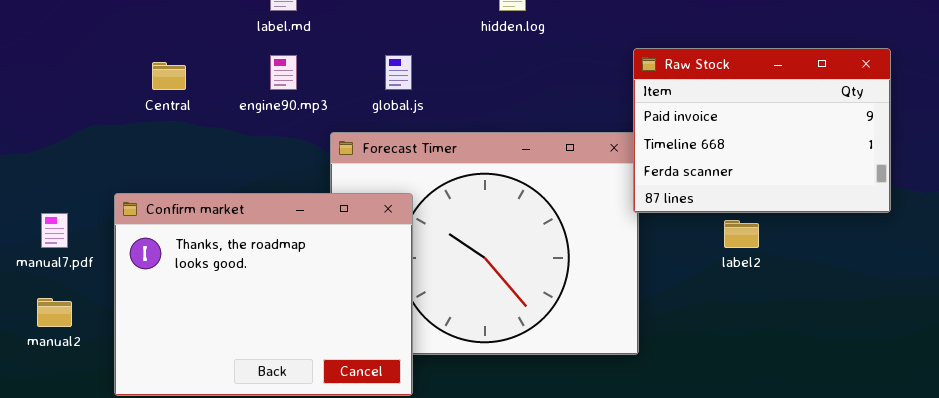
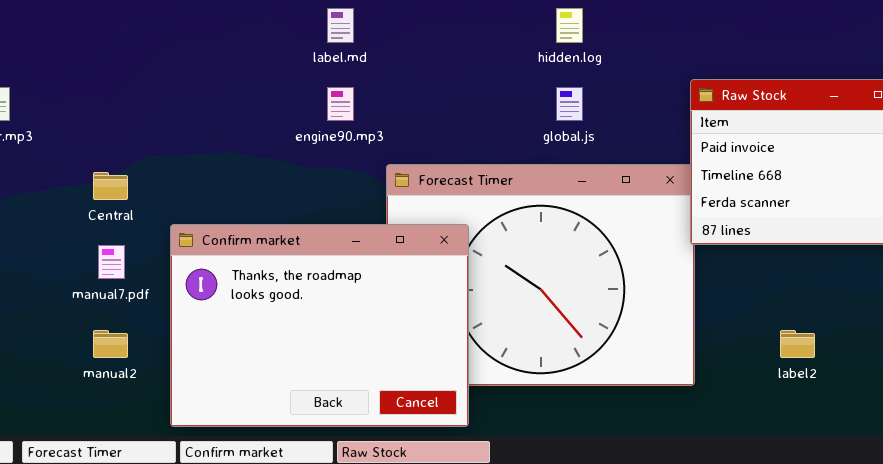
global.js: [385,55,412,90] -> [556,87,583,121], moved
Central: [152,62,186,90] -> [93,172,128,200], moved
label2: [724,220,759,248] -> [780,330,815,358], moved

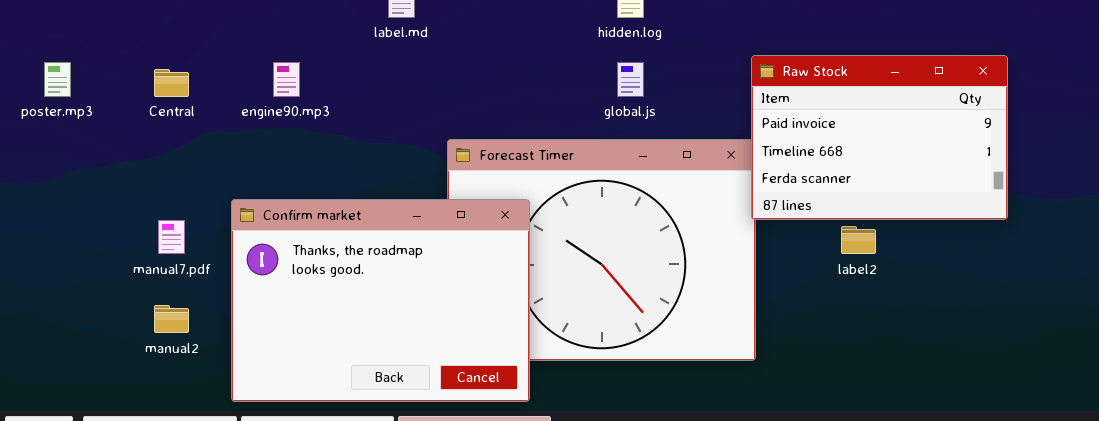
engine90.mp3: [327,87,354,121] -> [273,62,300,97], moved
Central: [93,172,128,200] -> [154,69,189,97], moved
label2: [780,330,815,358] -> [841,226,876,254], moved

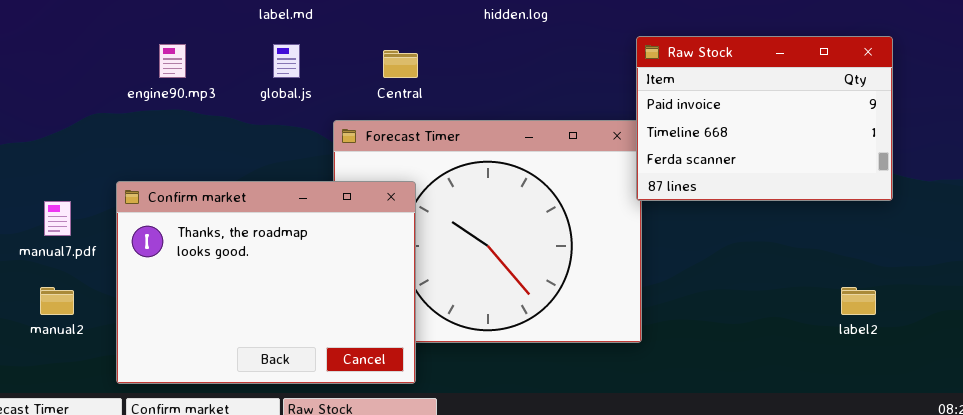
global.js: [617,62,644,97] -> [273,44,300,78], moved
Central: [154,69,189,97] -> [383,50,418,78], moved
label2: [841,226,876,254] -> [841,287,876,315], moved

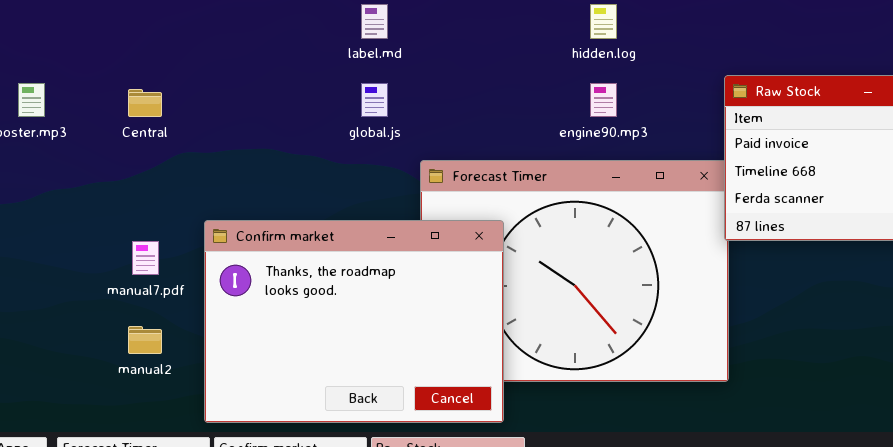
engine90.mp3: [159,44,186,78] -> [590,83,617,117], moved
Central: [383,50,418,78] -> [128,89,162,117], moved

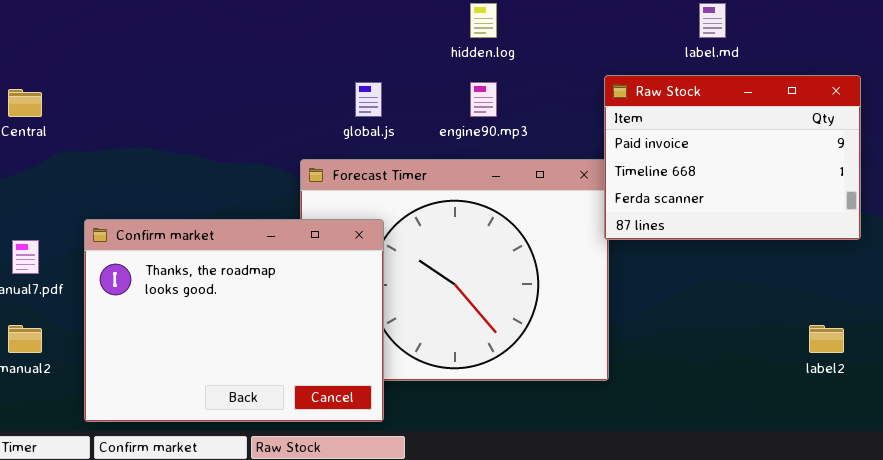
label.md: [361,4,388,39] -> [699,3,726,38], moved
global.js: [361,83,388,117] -> [355,82,382,117], moved

